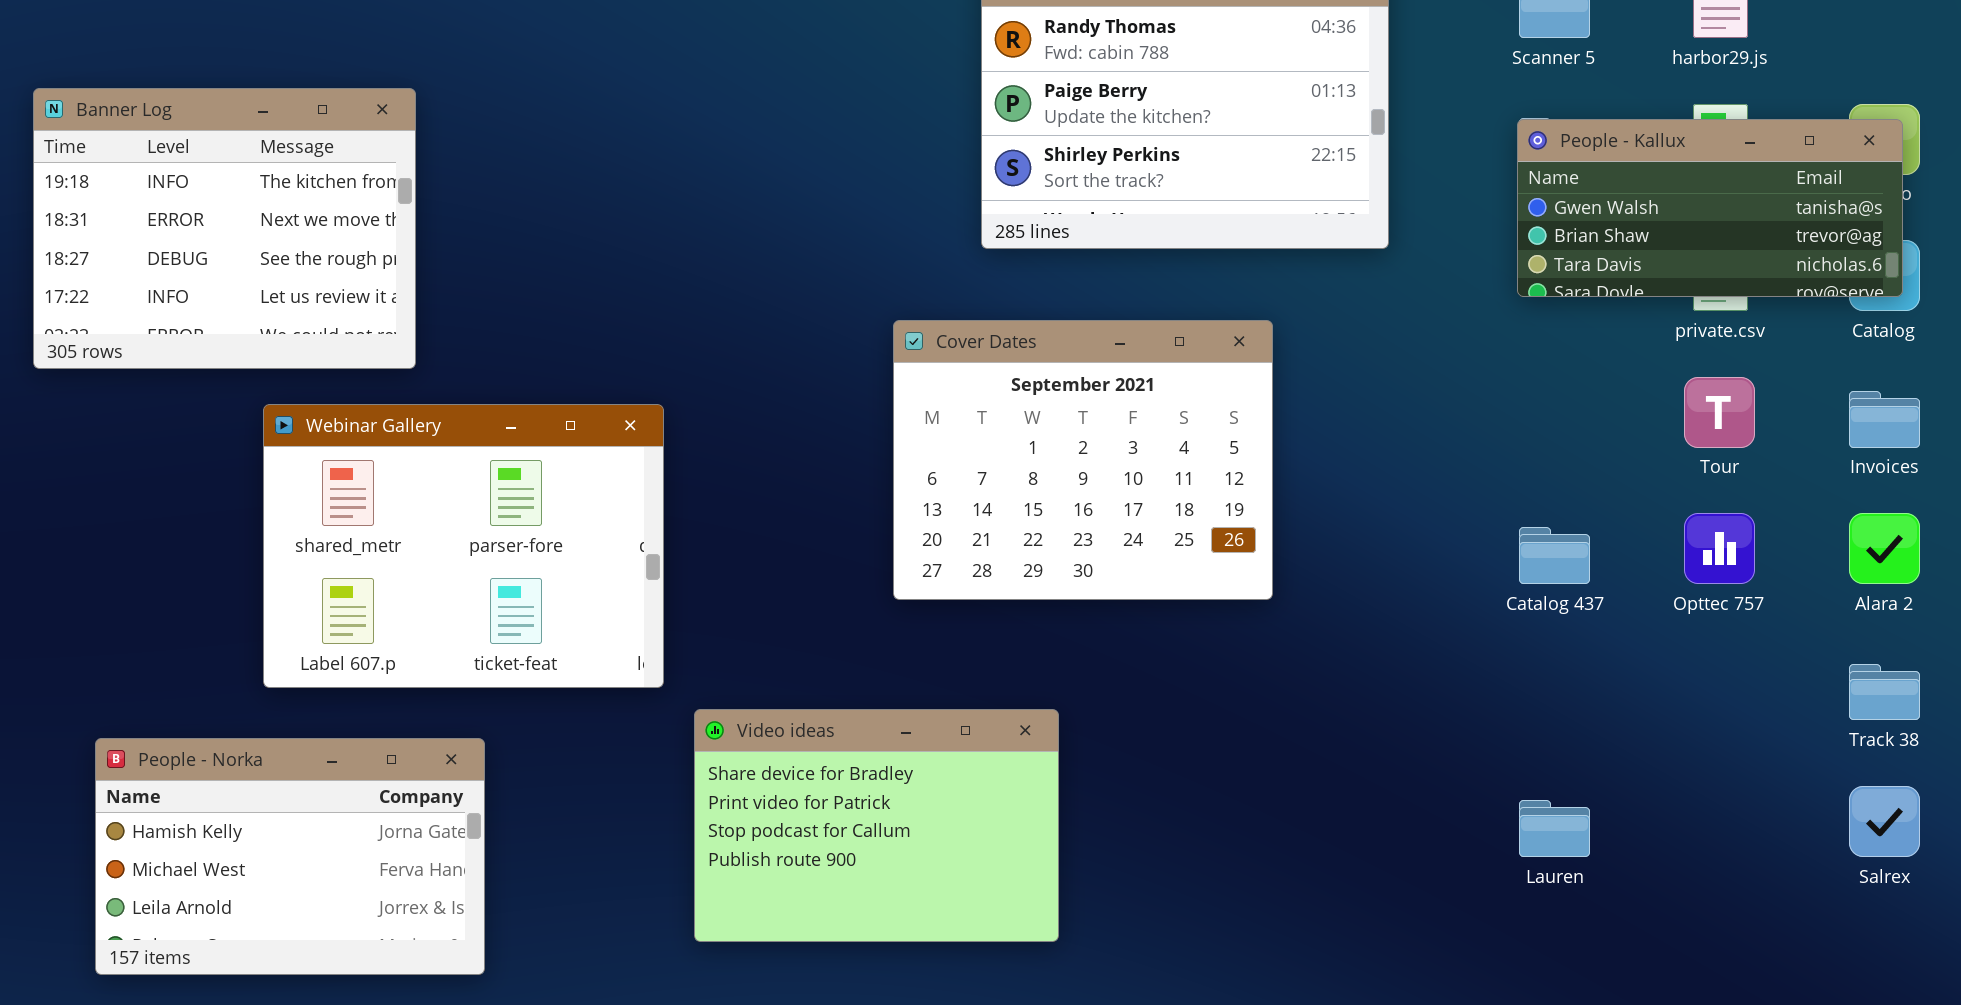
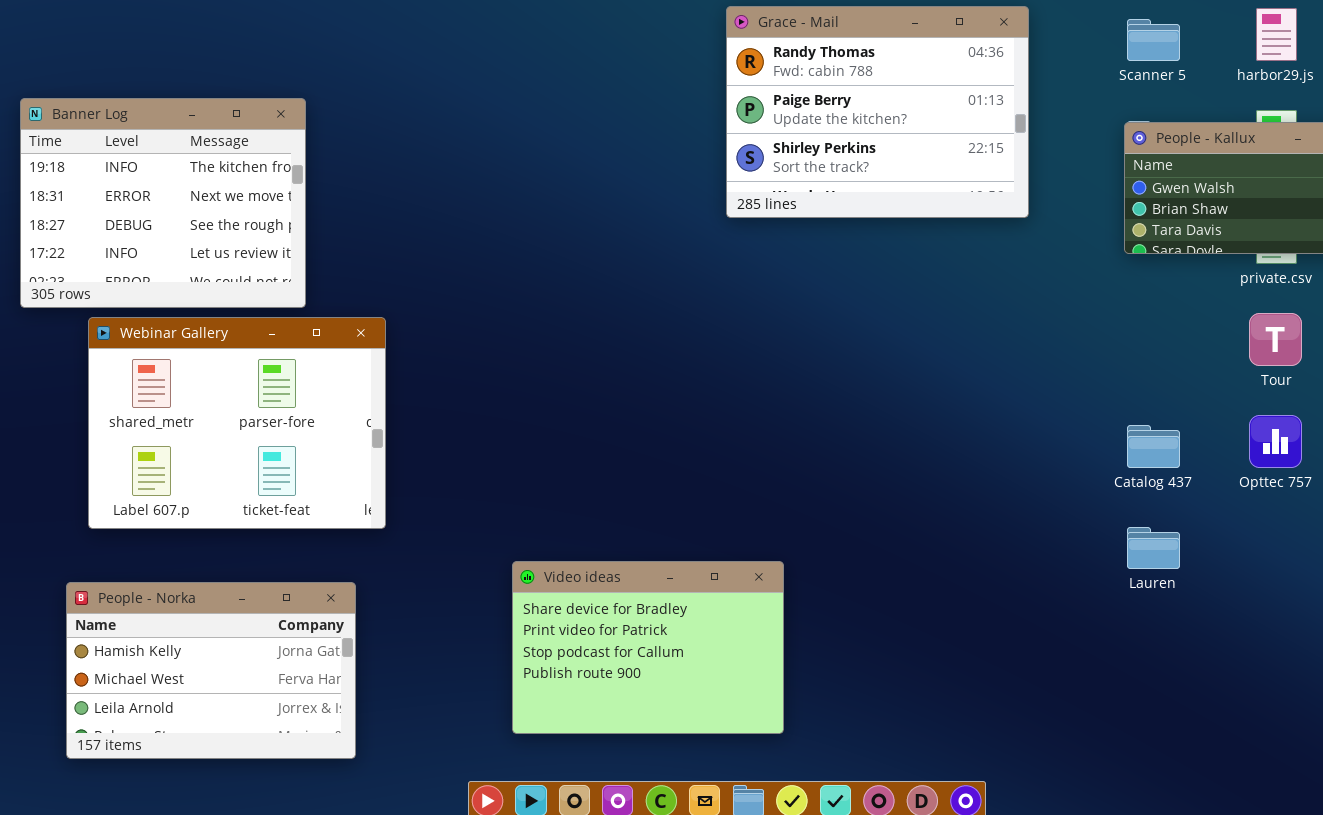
Cover Dates: [893,320,1273,600] -> none, closed
Webinar Gallery: [263,404,664,688] -> [88,317,386,529], moved
Lauren: [1519,800,1590,857] -> [1127,527,1180,569], moved

